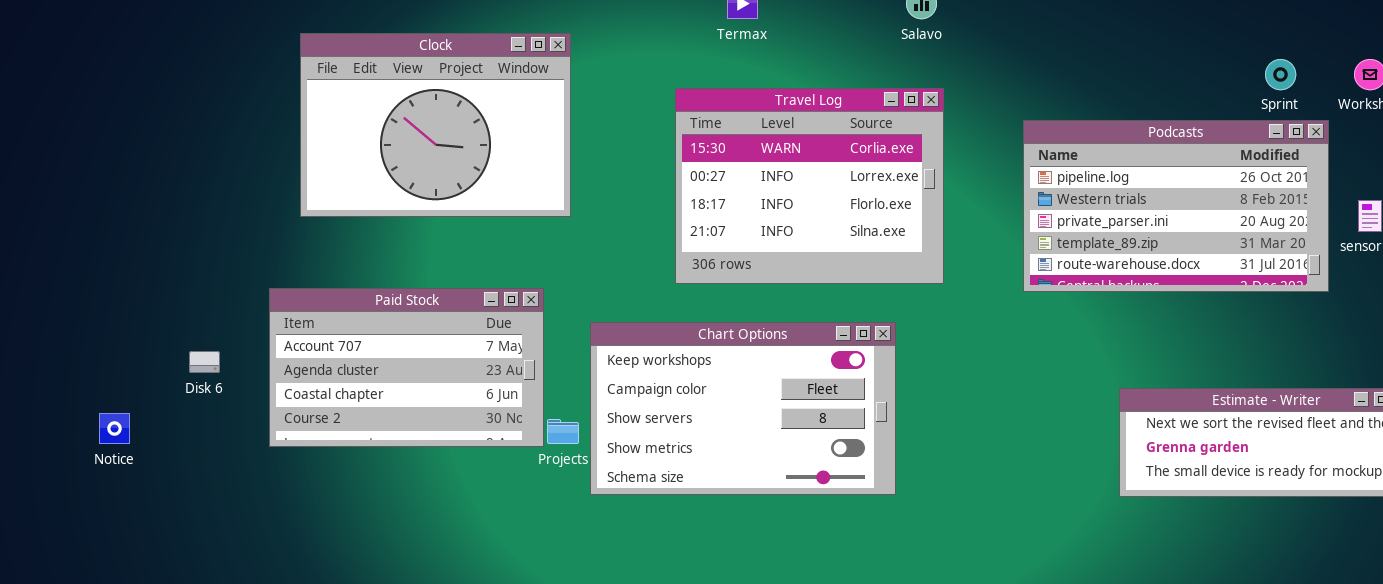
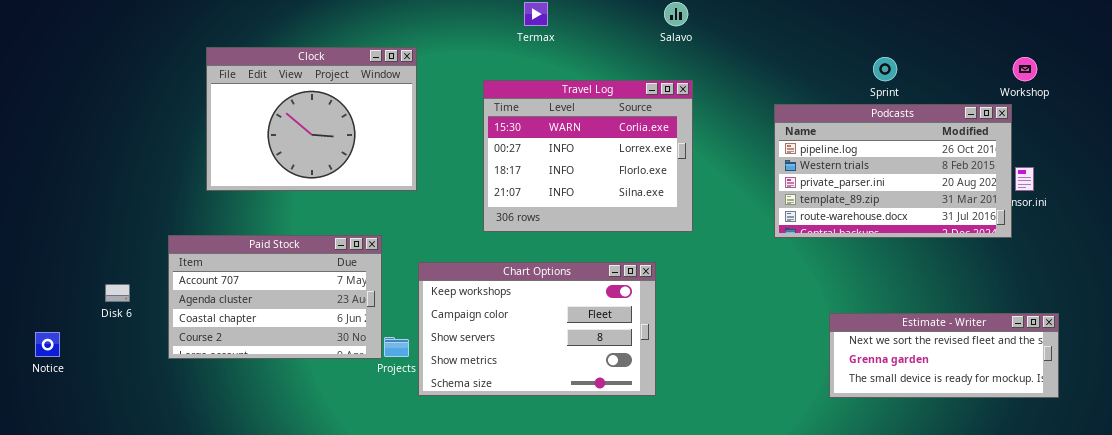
Clock: [300,33,571,217] -> [206,47,417,191], moved
Sprint: [1265,59,1296,90] -> [873,57,897,81], moved
Podcasts: [1023,120,1329,292] -> [774,104,1012,238], moved

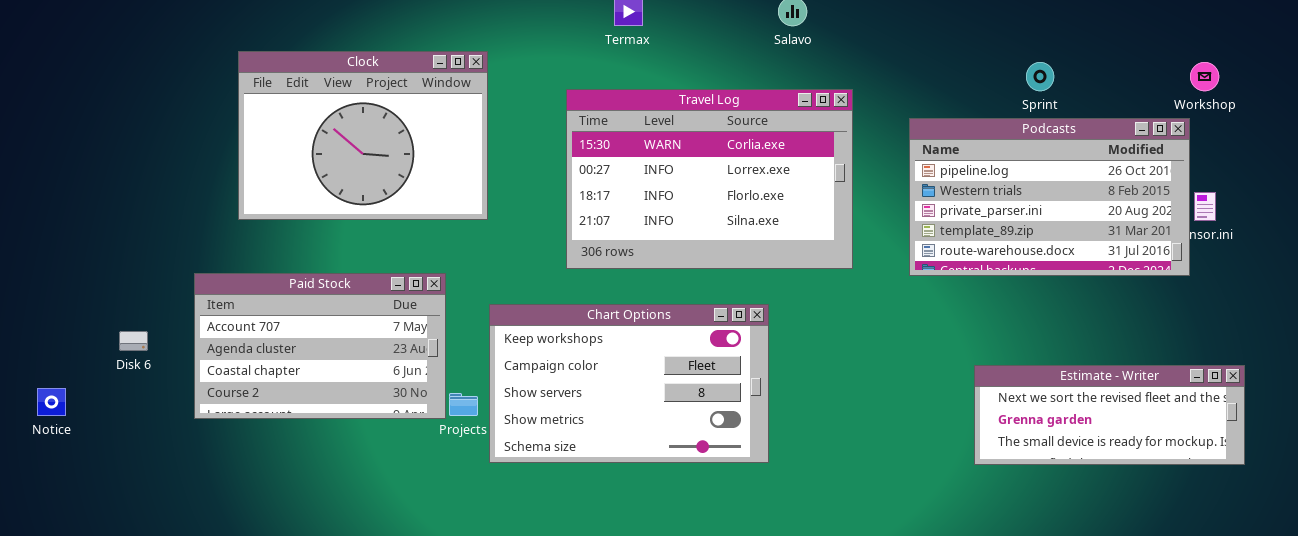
Travel Log: [483,80,693,232] -> [566,89,853,269], resized

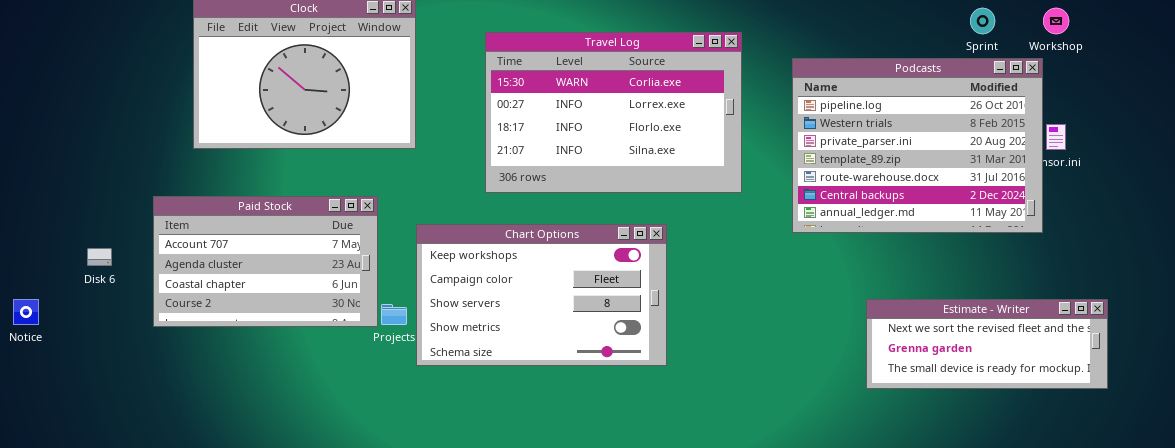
Sprint: [1026,62,1054,91] -> [970,8,995,34], moved
Podcasts: [909,118,1190,276] -> [792,58,1043,233], resized
Estimate - Writer: [974,365,1245,465] -> [866,299,1108,389], moved

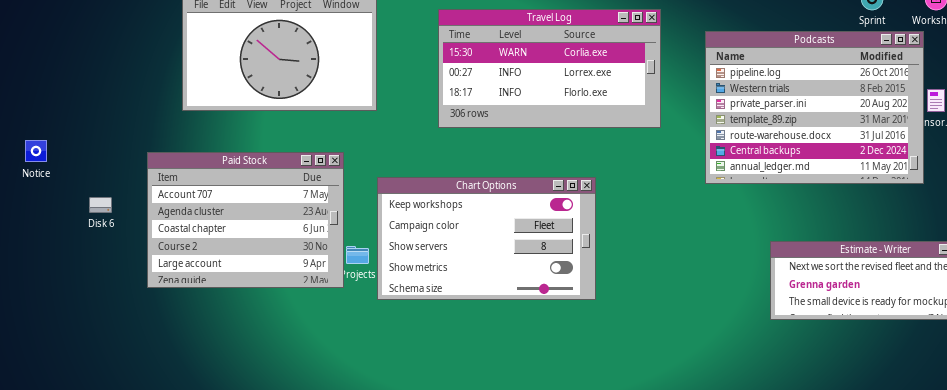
Travel Log: [485,32,742,193] -> [438,9,661,128], resized
Paid Stock: [153,196,378,327] -> [147,152,344,288], resized
Notice: [13,299,39,325] -> [25,140,47,162], moved

